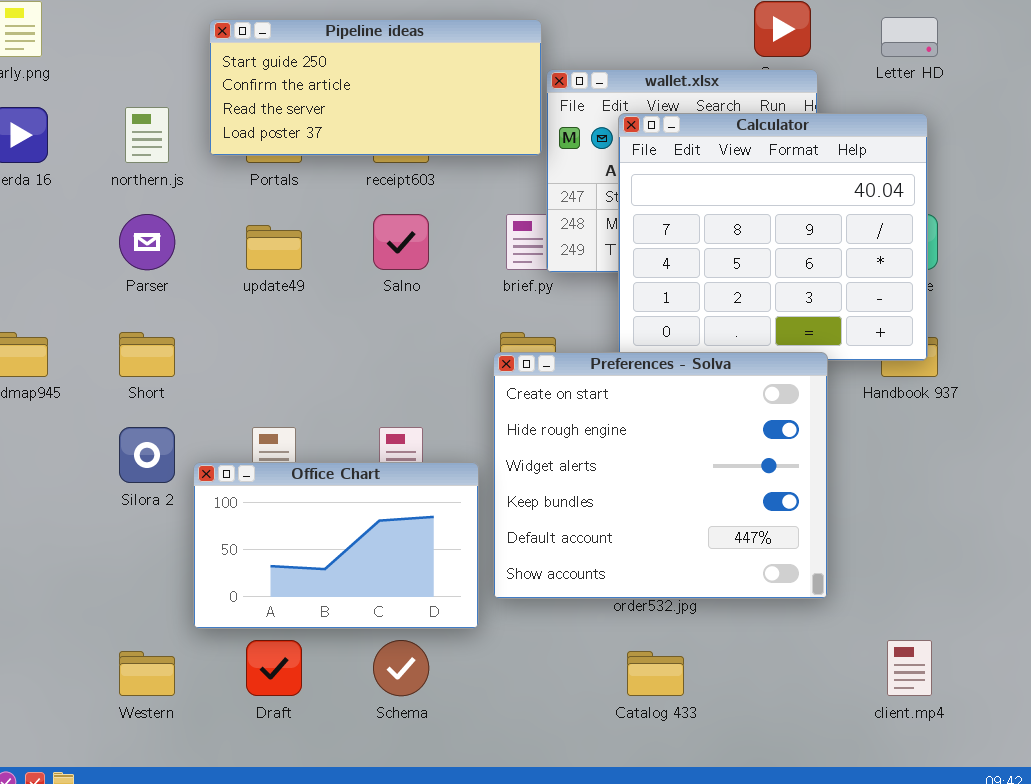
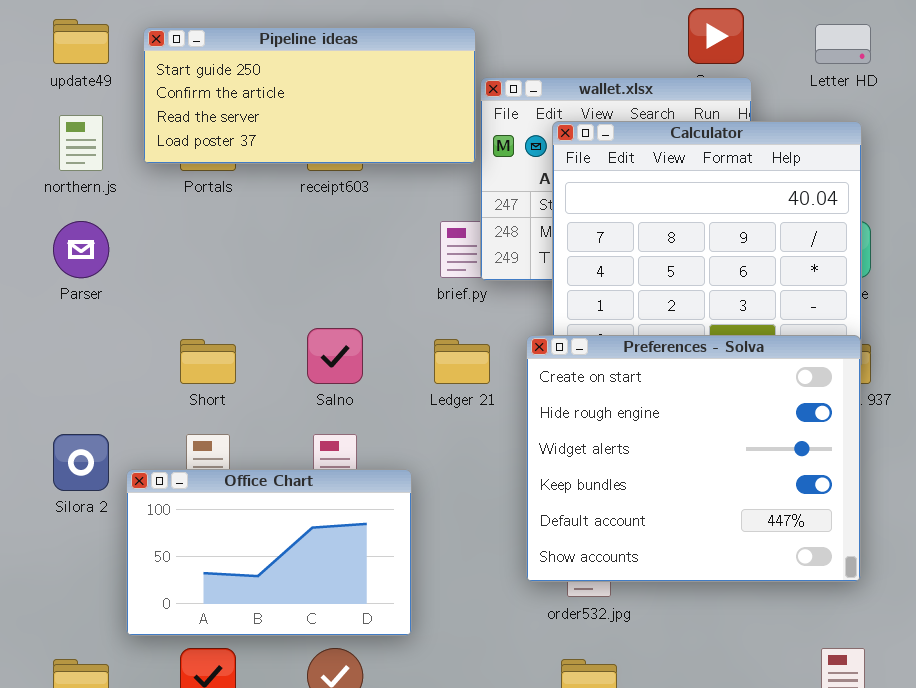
Salno: [373,214,429,270] -> [307,328,363,384], moved
update49: [246,225,302,270] -> [53,19,109,64], moved
Short: [119,332,175,377] -> [180,339,236,384], moved
Preferences - Solva: [493,352,828,599] -> [526,335,861,582], moved

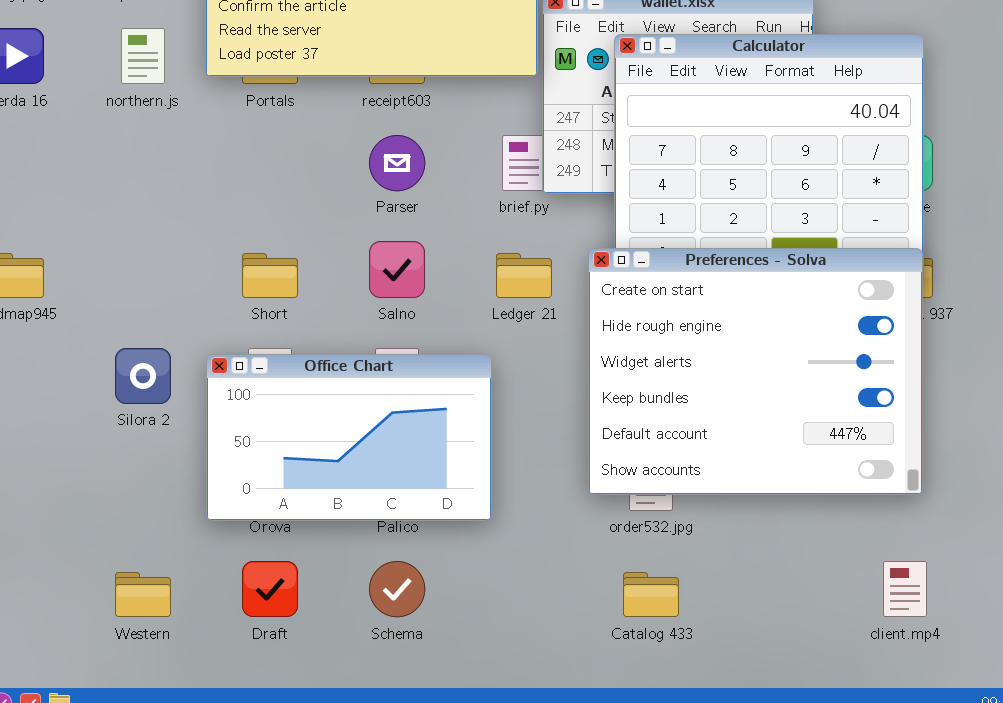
Parser: [53,221,109,278] -> [369,135,425,191], moved
Office Chart: [126,469,412,636] -> [206,354,492,521], moved

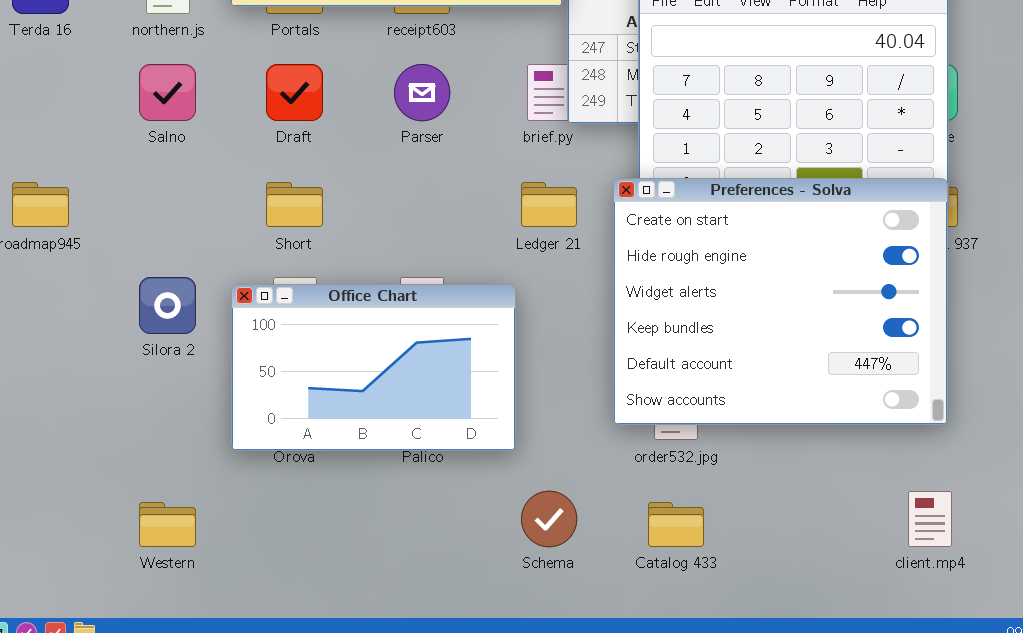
Salno: [369,241,425,298] -> [139,64,196,121], moved
Draft: [242,561,298,617] -> [266,64,323,121], moved
Schema: [369,561,425,617] -> [521,491,577,547], moved

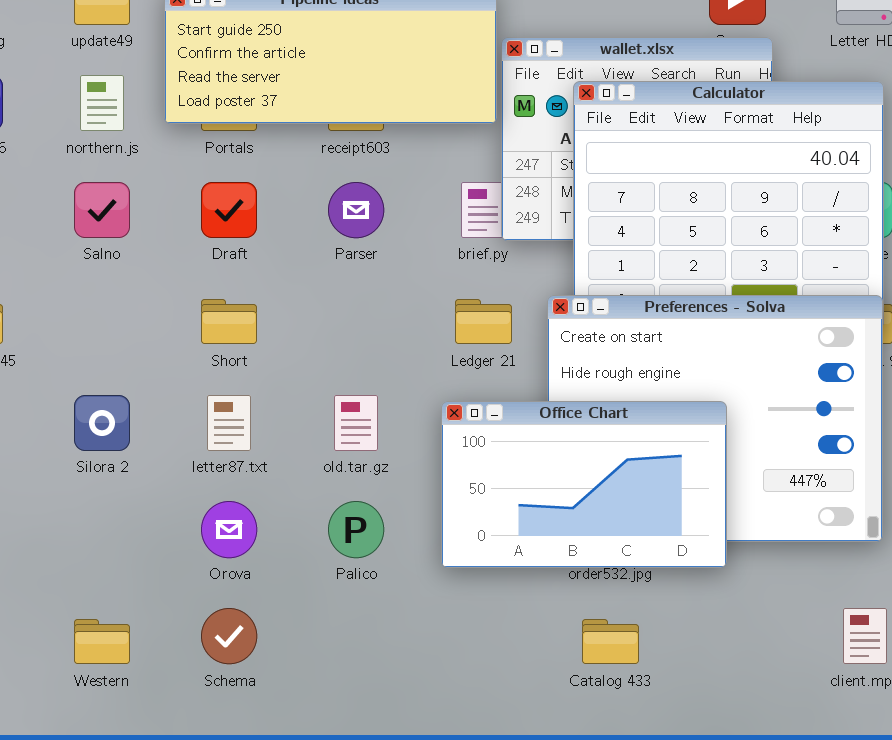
Office Chart: [231,284,516,451] -> [441,401,727,568], moved
Schema: [521,491,577,547] -> [201,608,257,664], moved

